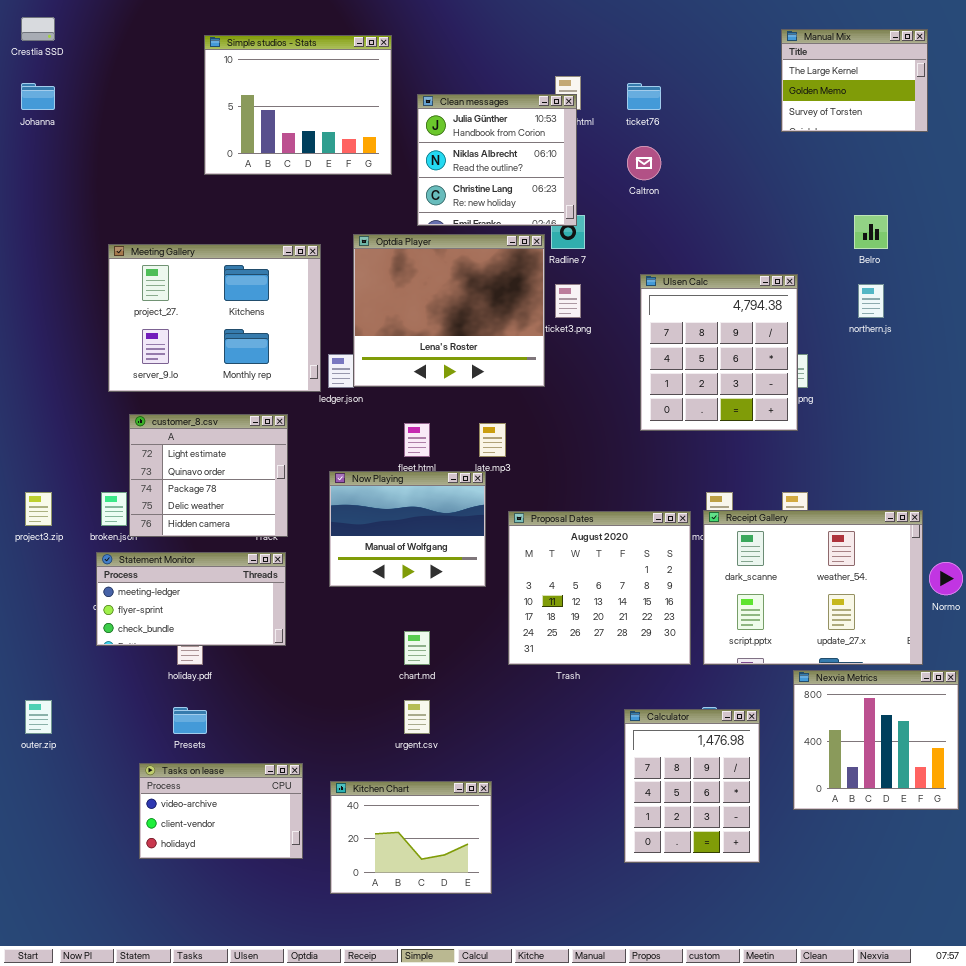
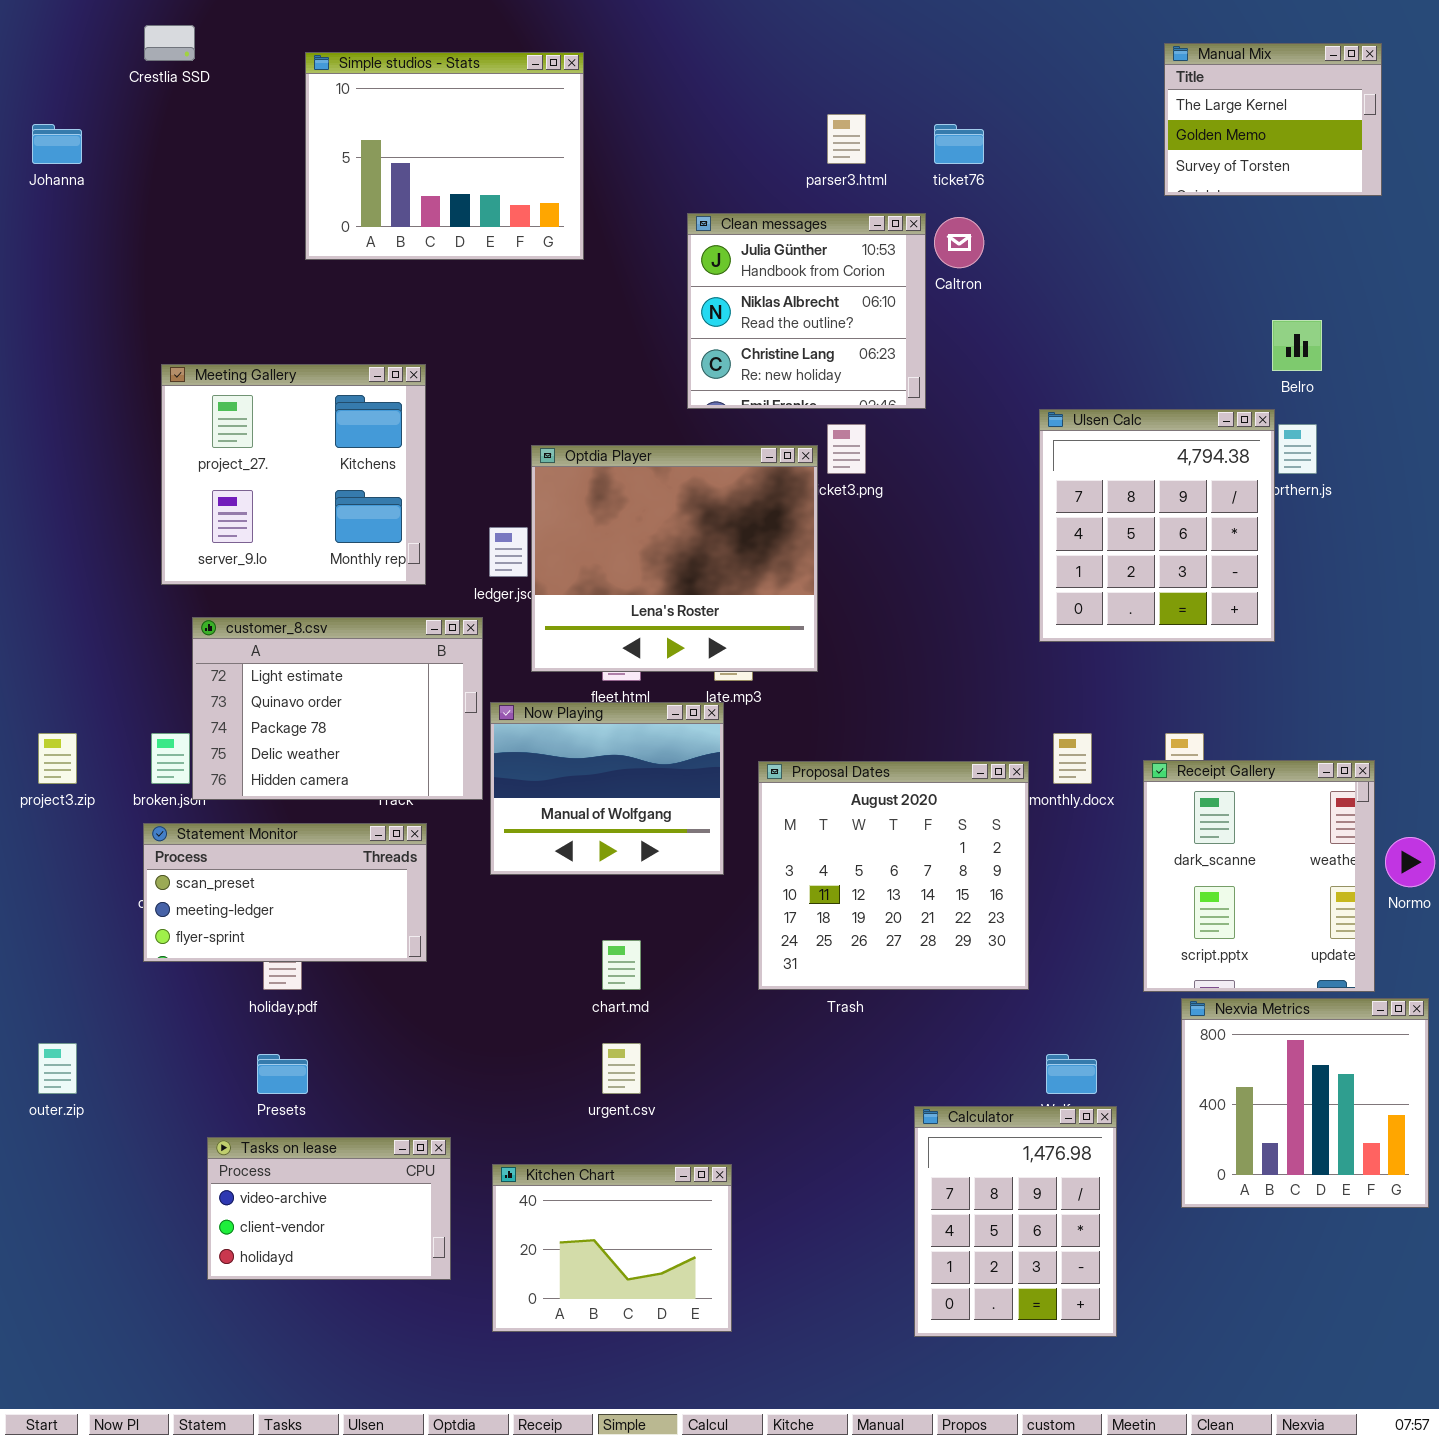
Crestlia SSD: [21,17,55,41] -> [144,25,195,61], moved
Clean messages: [417,94,577,226] -> [687,213,926,409], moved
Optdia Player: [353,234,545,387] -> [531,445,818,672], moved
Meeting Gallery: [108,244,321,392] -> [161,364,426,585], resized
Ulsen Calc: [640,274,798,431] -> [1039,409,1275,642], moved
customer_8.csv: [129,414,288,537] -> [192,617,483,800], resized
Receipt Gallery: [703,510,923,665] -> [1143,760,1375,992], resized
Statement Monitor: [96,552,286,646] -> [143,823,427,962], scrolled up 1 row
Calculator: [624,709,760,863] -> [914,1106,1117,1337], moved

